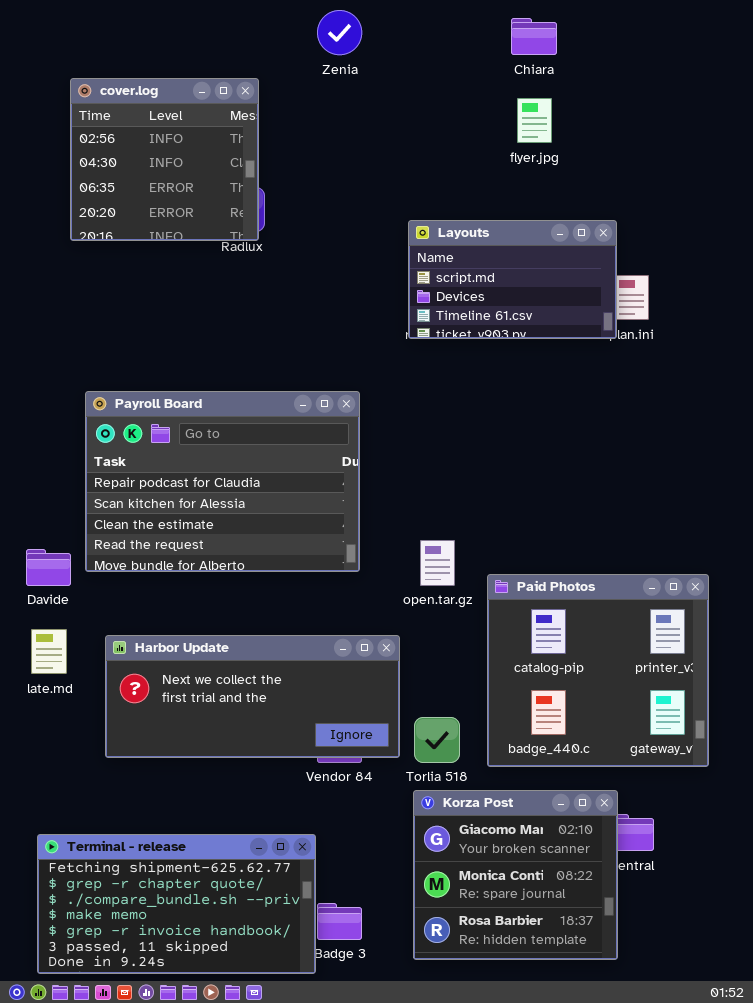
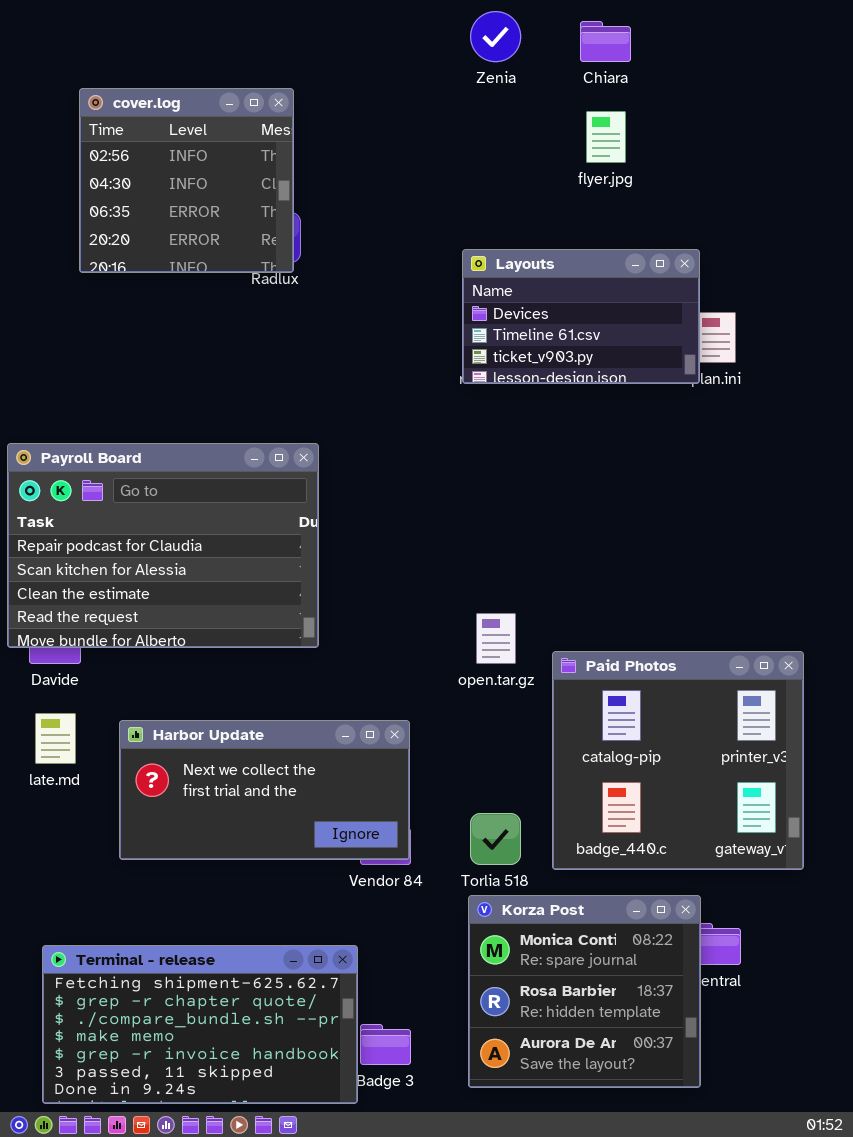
Zenia: [317,10,362,55] -> [470,11,521,62], moved
Layouts: [408,220,617,339] -> [462,249,700,384], scrolled down 1 row
Payroll Board: [85,391,360,572] -> [7,443,319,648], moved
Harbor Update: [105,635,400,758] -> [119,720,410,860], resized
Korza Post: [413,790,618,960] -> [468,895,701,1088], scrolled down 1 row

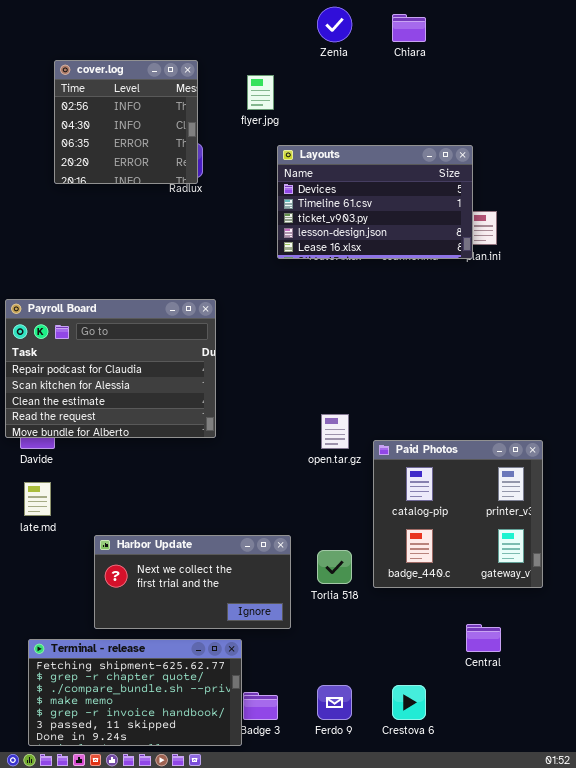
flyer.jpg: [586,111,626,163] -> [247,75,274,110], moved
Layouts: [462,249,700,384] -> [277,145,473,259], resized
Harbor Update: [119,720,410,860] -> [94,535,291,629], moved
Korza Post: [468,895,701,1088] -> none, closed

